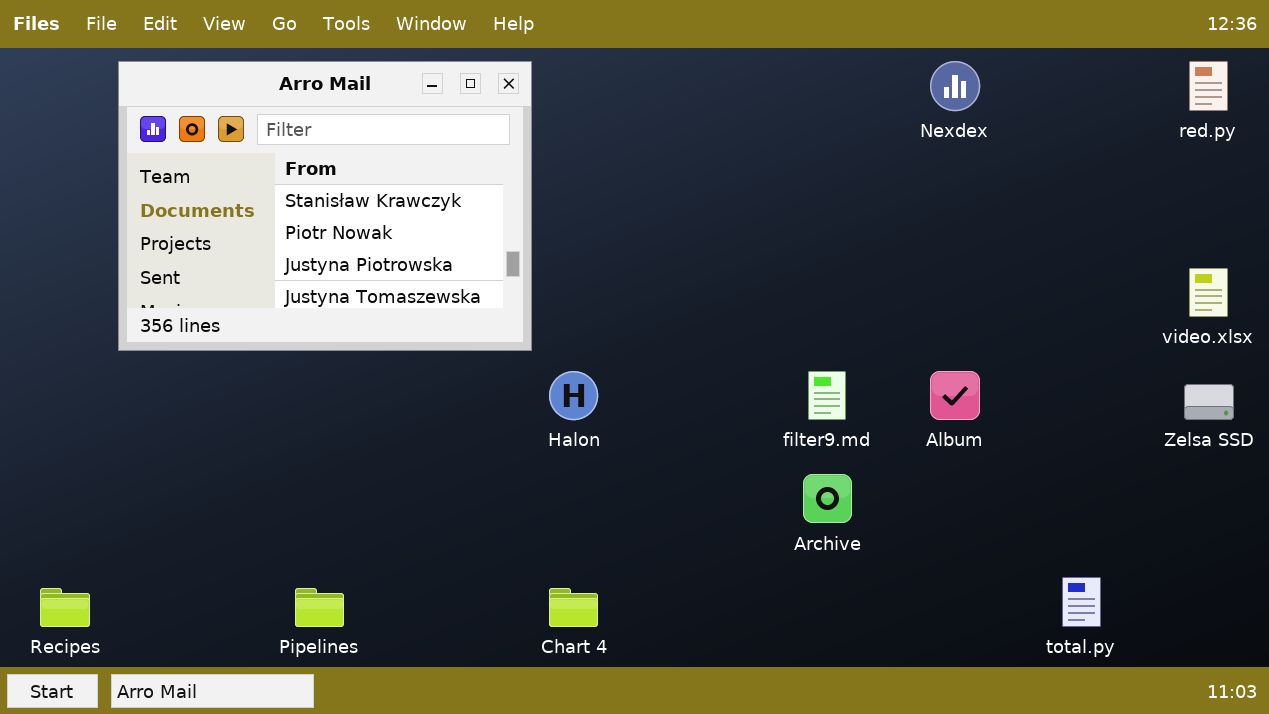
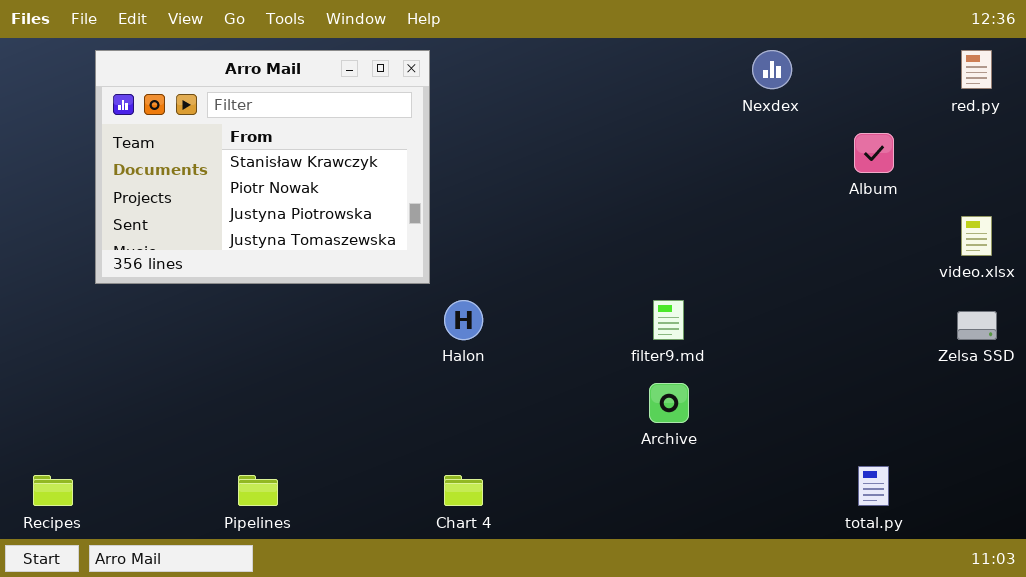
Album: [930,371,980,420] -> [854,133,894,173], moved

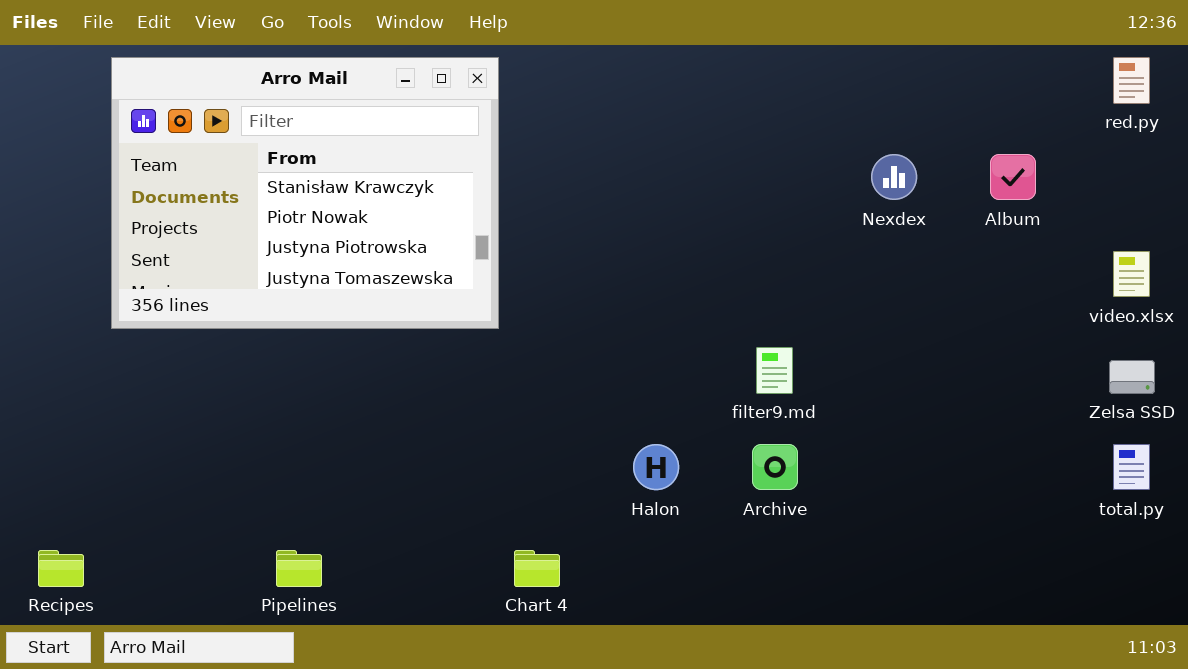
Nexdex: [752,50,792,89] -> [871,154,917,200], moved
Halon: [444,300,483,340] -> [633,444,679,490], moved
total.py: [858,466,889,506] -> [1113,444,1150,490], moved

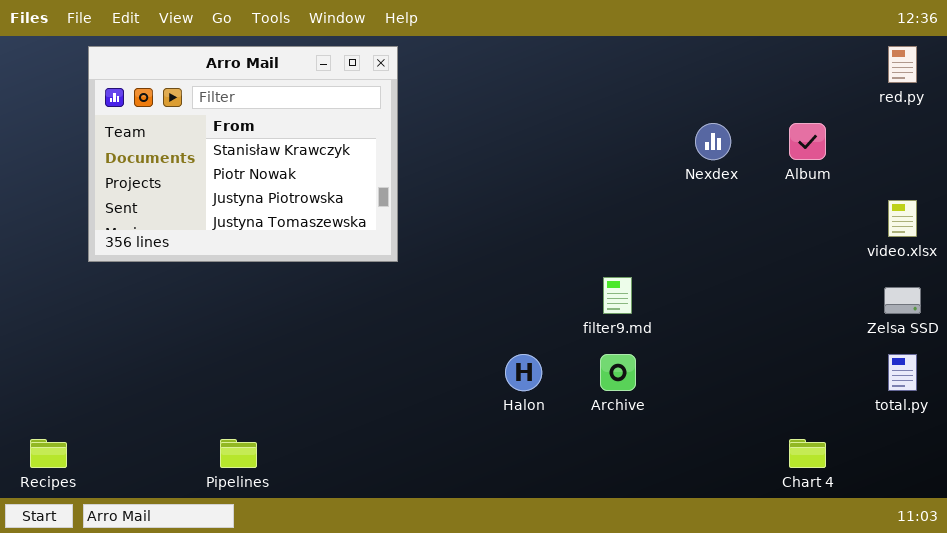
Chart 4: [514,550,560,587] -> [789,439,826,468], moved

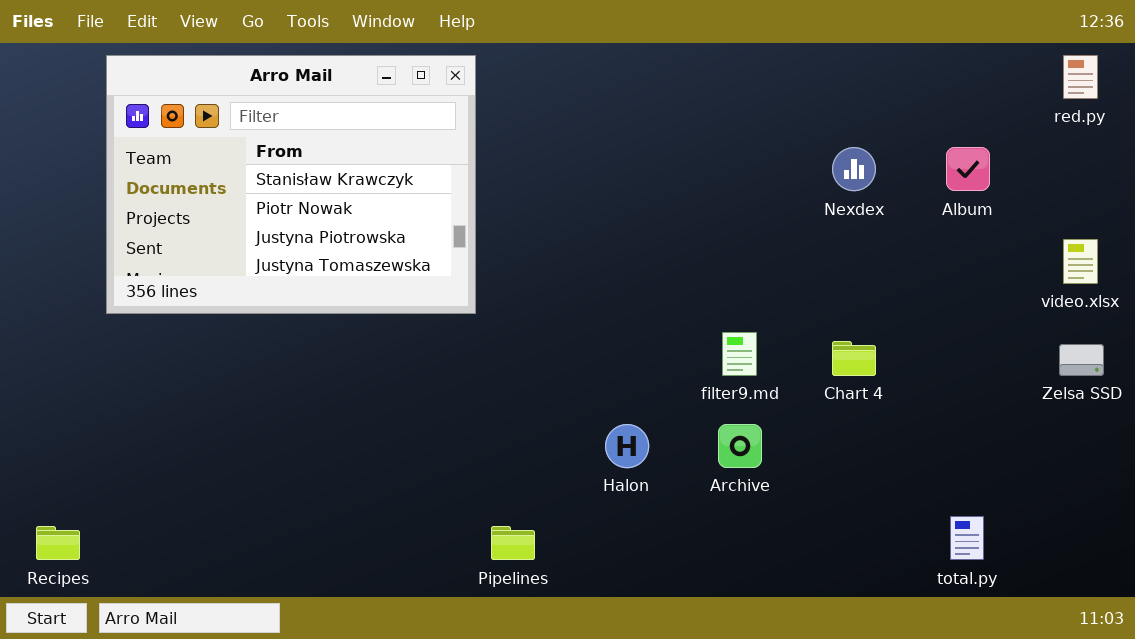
total.py: [888,354,917,391] -> [950,516,984,560], moved
Pipelines: [220,439,257,468] -> [491,526,535,560], moved
Chart 4: [789,439,826,468] -> [832,341,876,376], moved

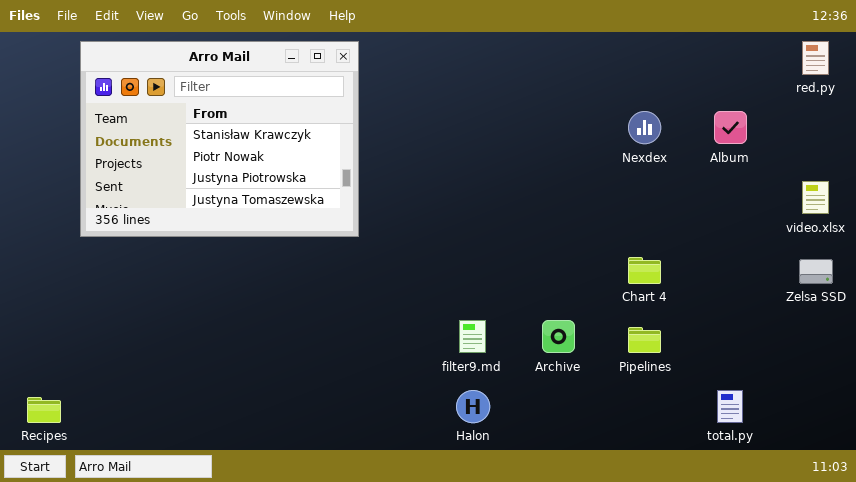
filter9.md: [722,332,757,376] -> [459,320,486,353], moved
Halon: [605,424,649,468] -> [456,390,490,423], moved
Pipelines: [491,526,535,560] -> [628,327,661,353], moved

